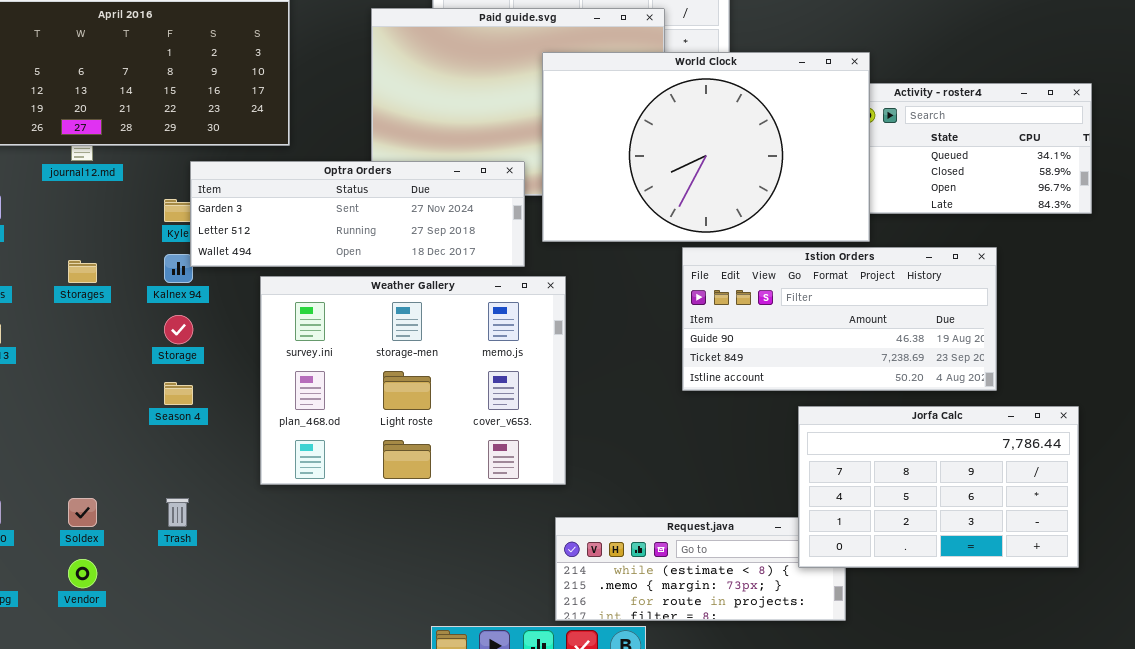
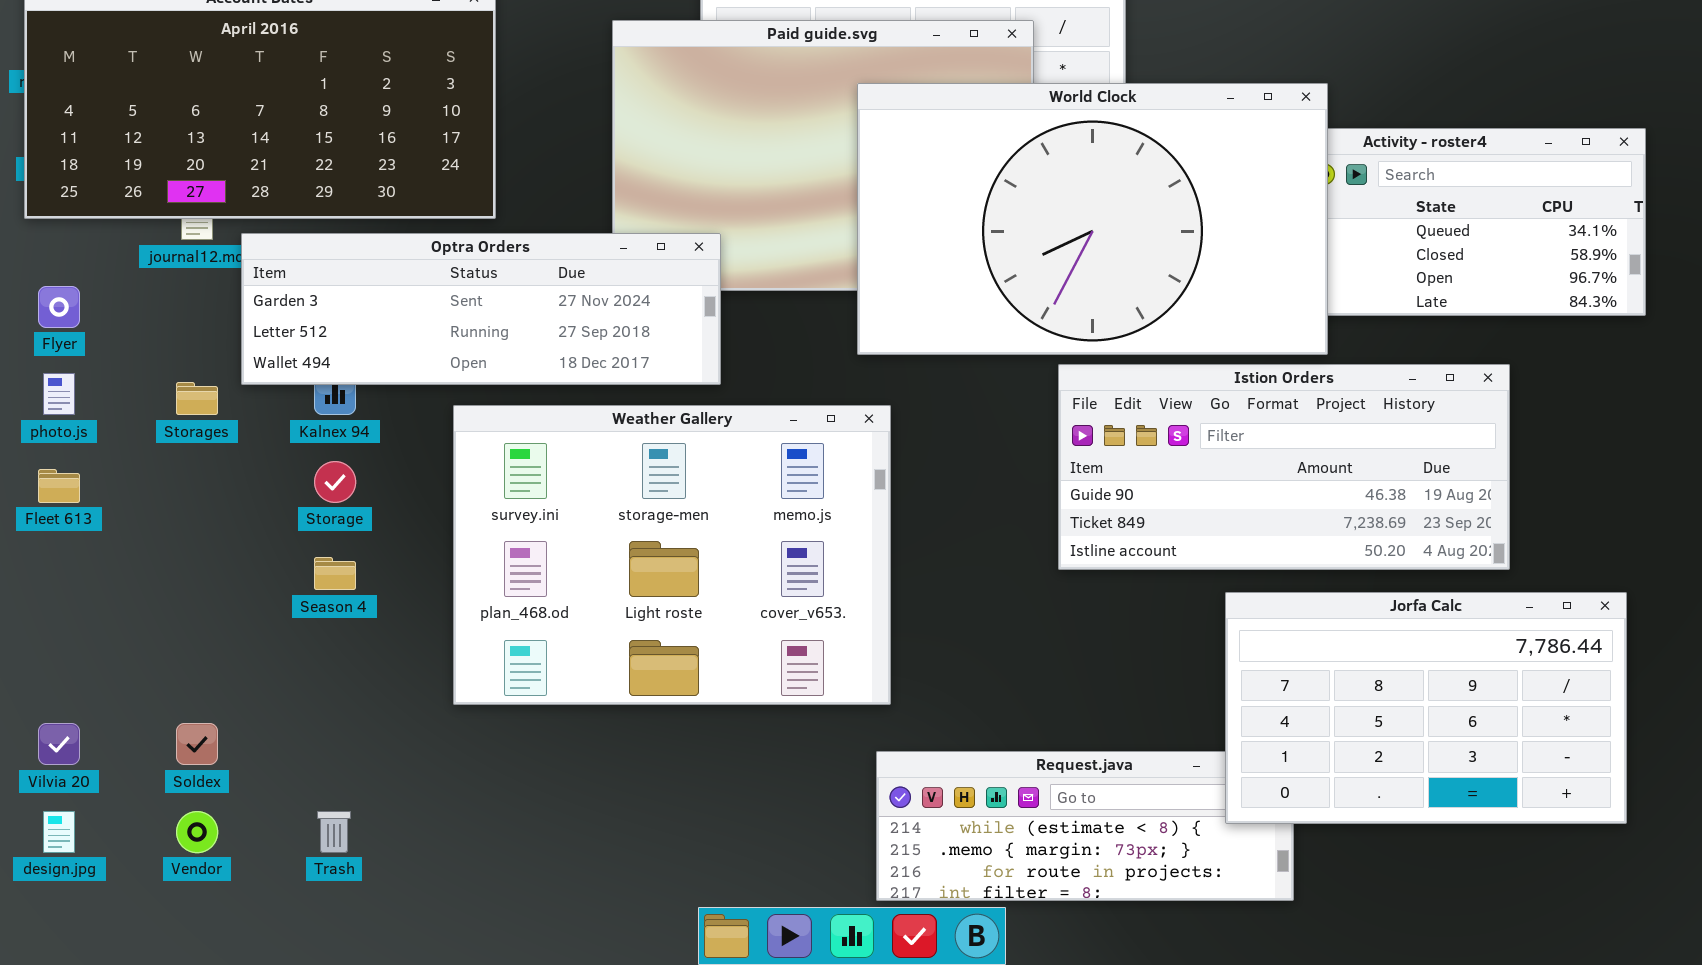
Optra Orders: [190,161,525,267] -> [241,233,721,385], moved
Trash: [166,498,189,527] -> [317,811,351,853], moved

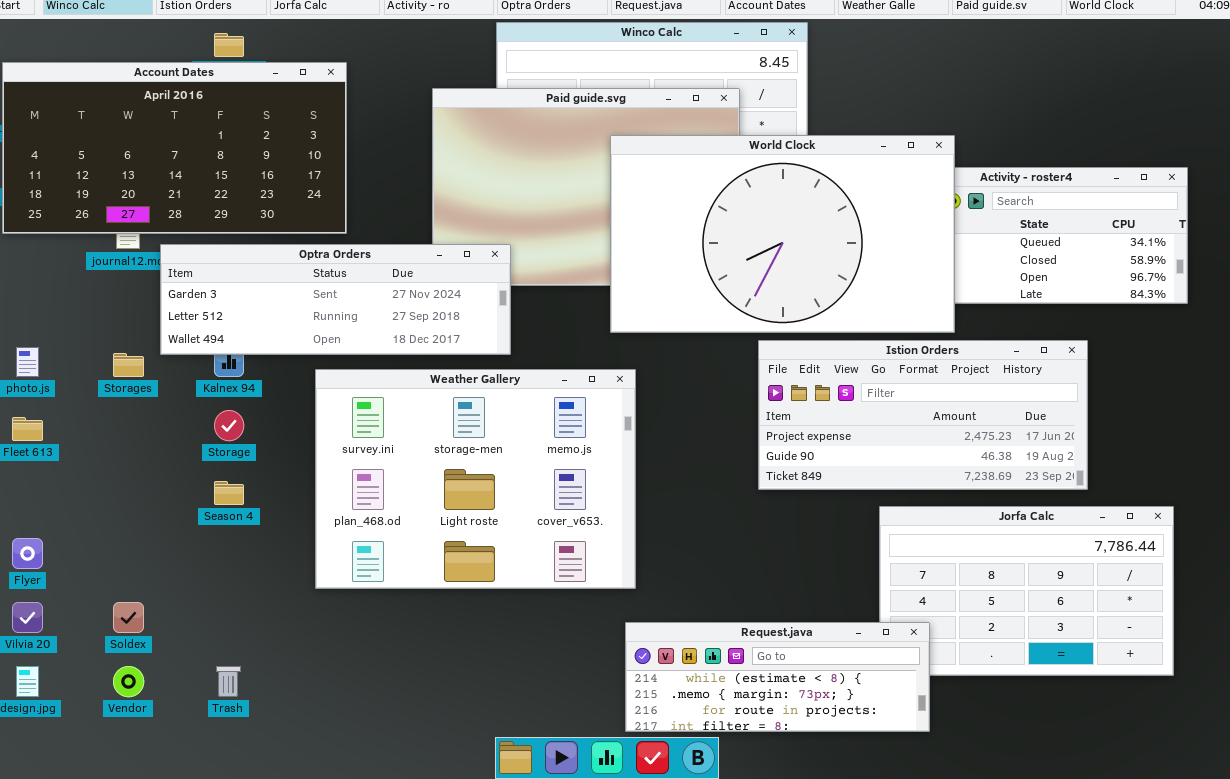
Flyer: [38,286,80,328] -> [12,538,43,569], moved
Istion Orders: [1058,364,1510,570] -> [758,340,1088,490], scrolled up 1 row
Request.java: [876,751,1294,901] -> [625,622,930,732], raised

